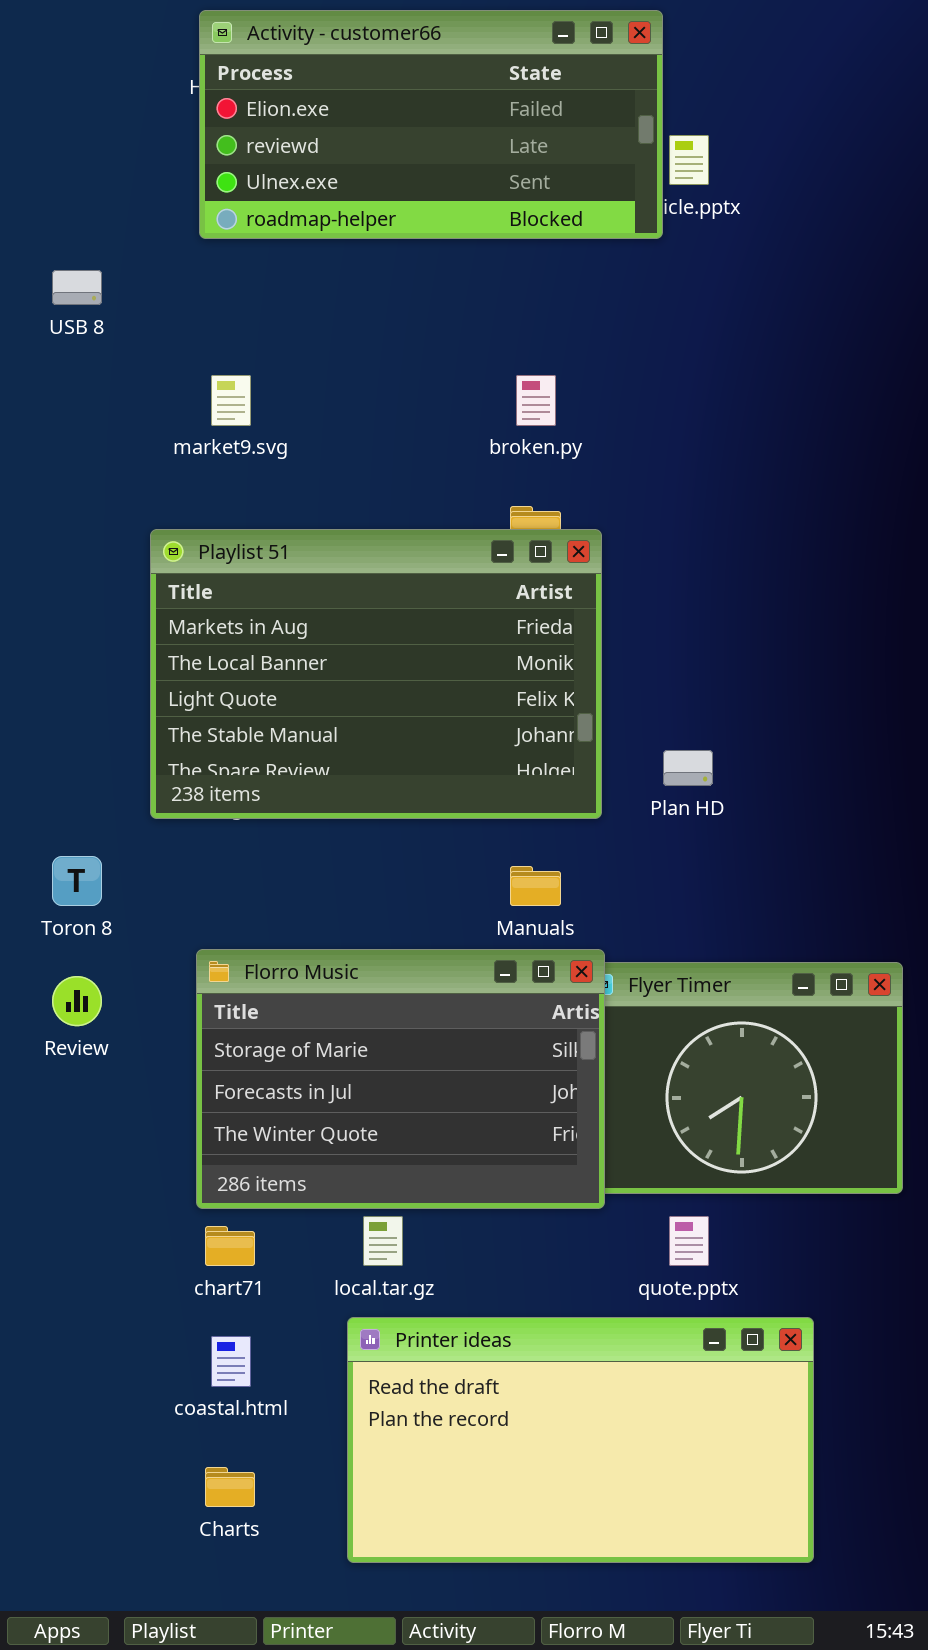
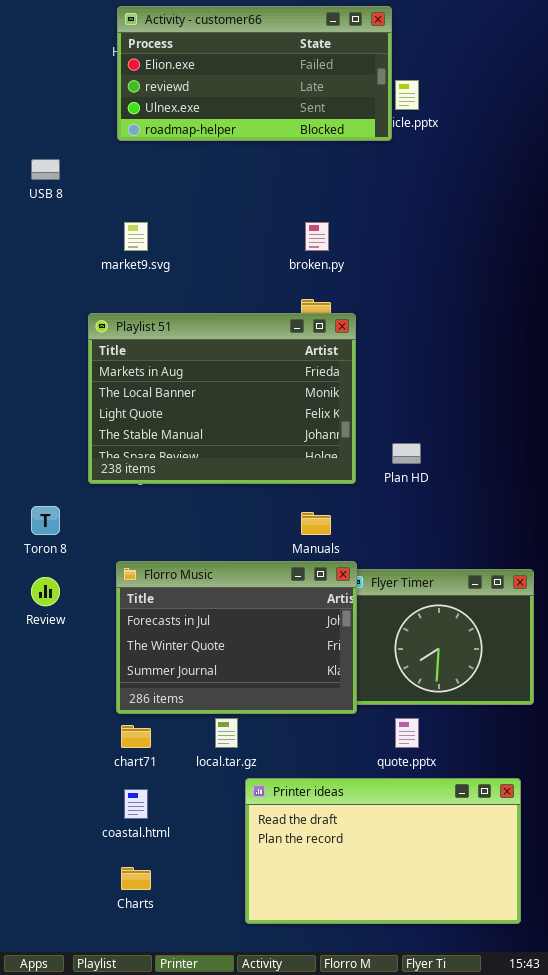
Florro Music: [196,949,605,1209] -> [116,561,357,714], scrolled down 1 row
Printer ideas: [347,1317,814,1563] -> [245,778,521,924], moved

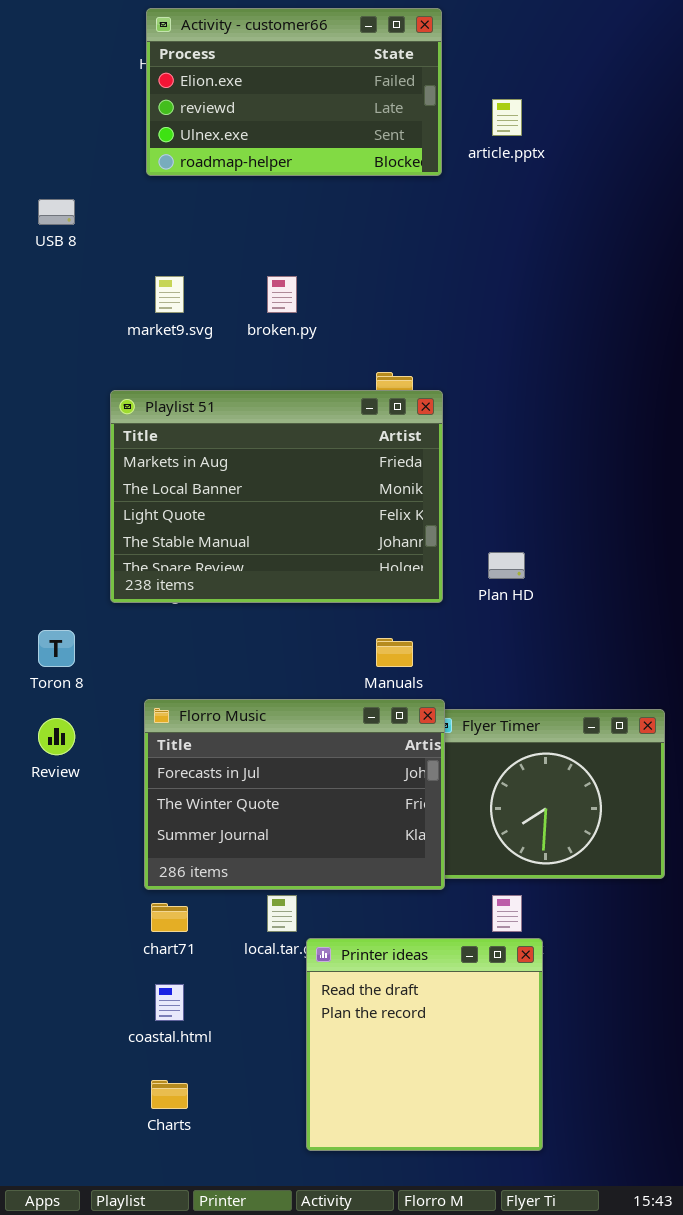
Activity - customer66: [117,6,392,141] -> [146,8,442,176], resized
broken.py: [305,222,329,251] -> [267,276,297,313], moved
Printer ideas: [245,778,521,924] -> [306,938,543,1151], resized

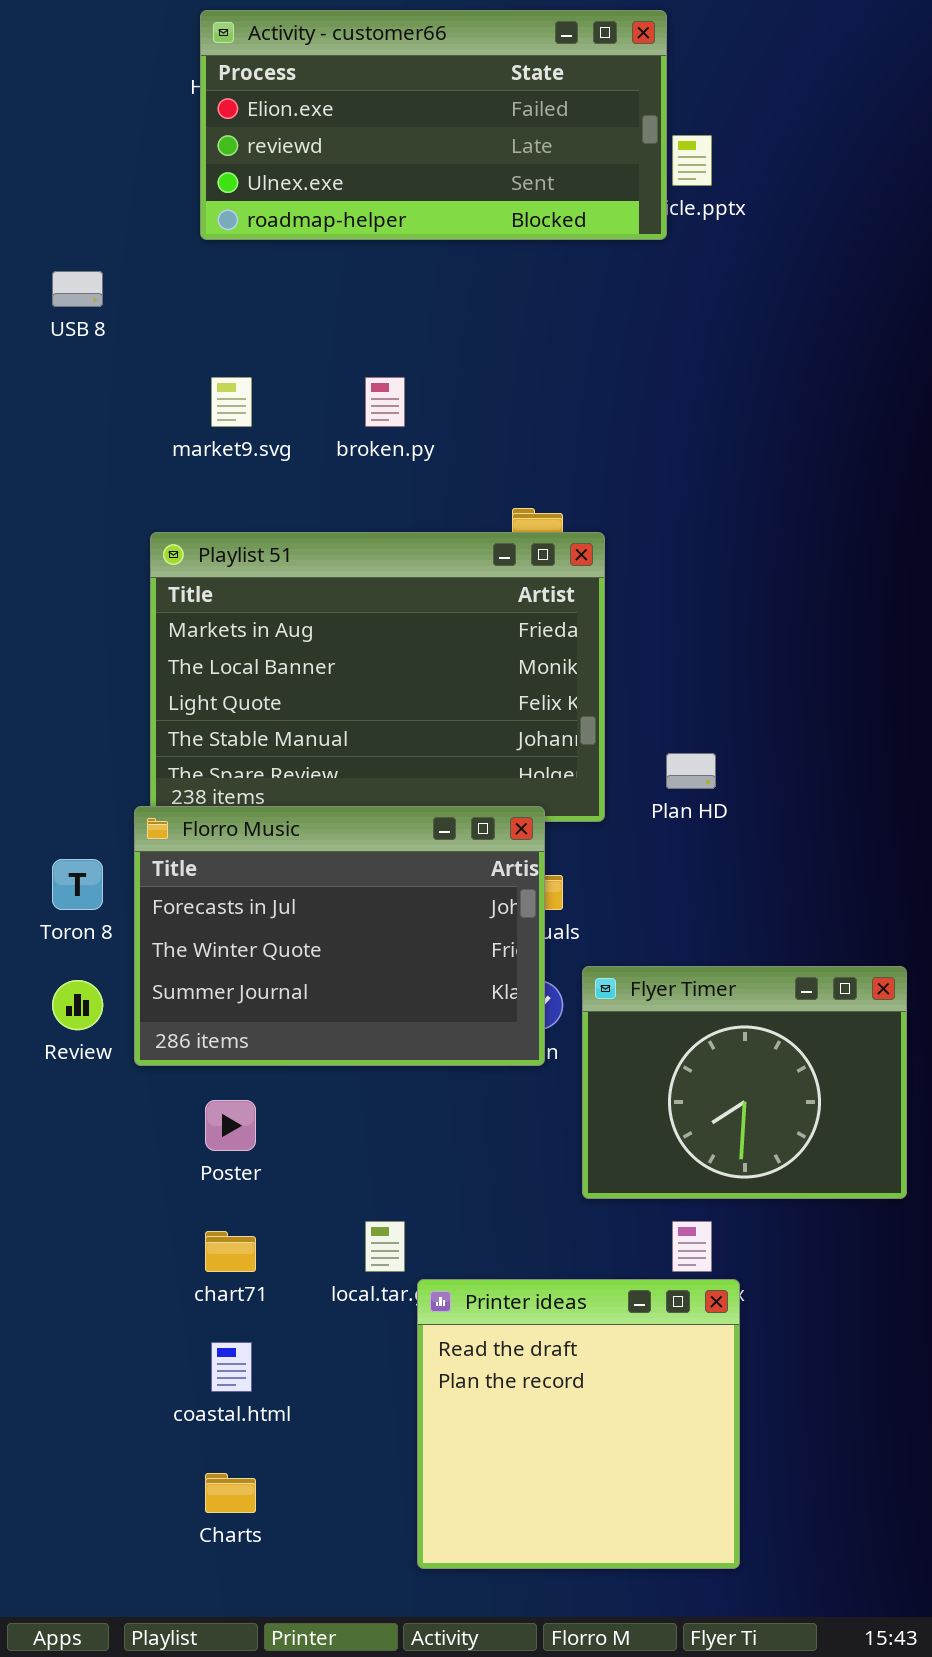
Activity - customer66: [146,8,442,176] -> [200,10,667,240], resized
Florro Music: [144,699,445,890] -> [134,806,545,1066], moved

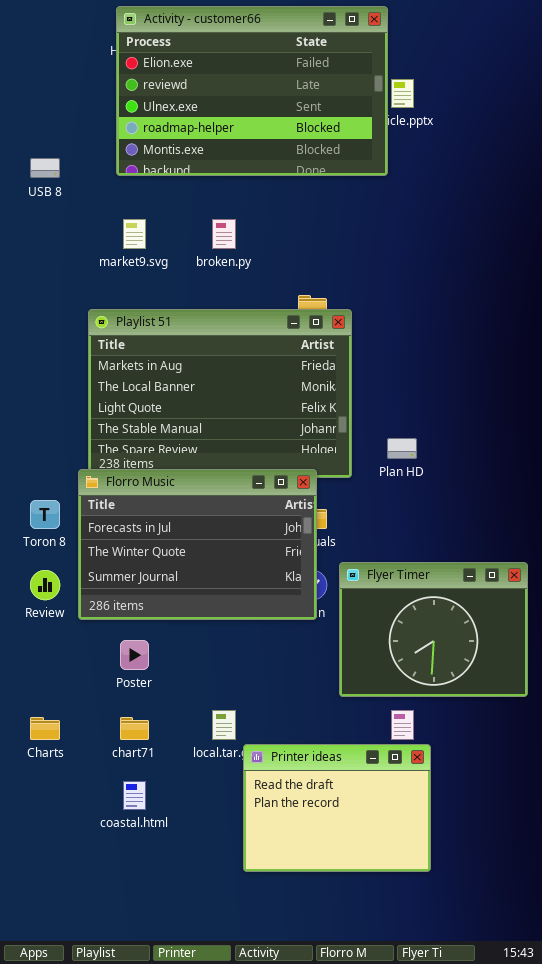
Activity - customer66: [200,10,667,240] -> [116,6,388,176], resized
Printer ideas: [417,1279,740,1569] -> [243,744,431,872], resized
Charts: [205,1473,256,1513] -> [30,717,60,740], moved

